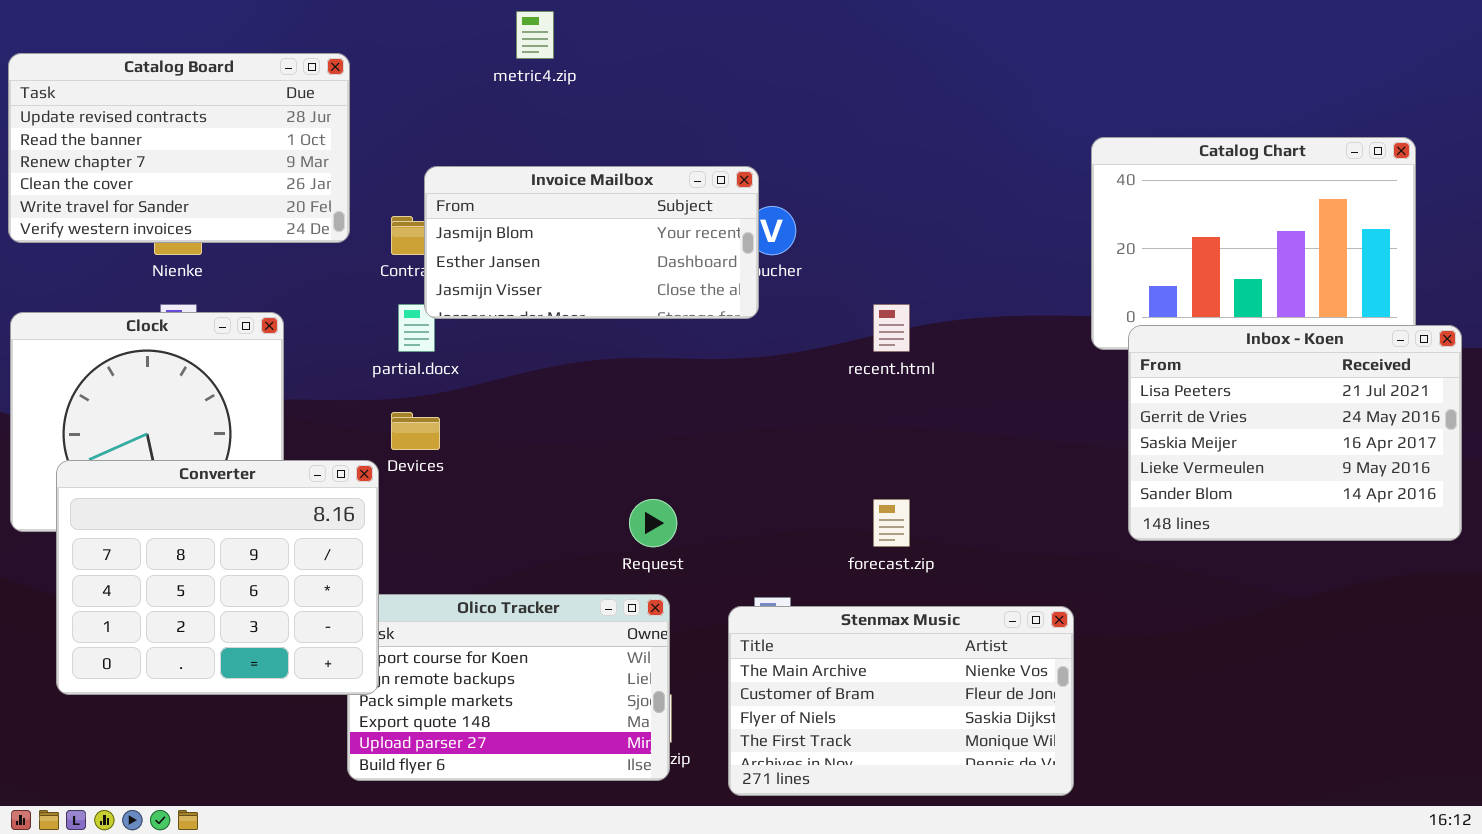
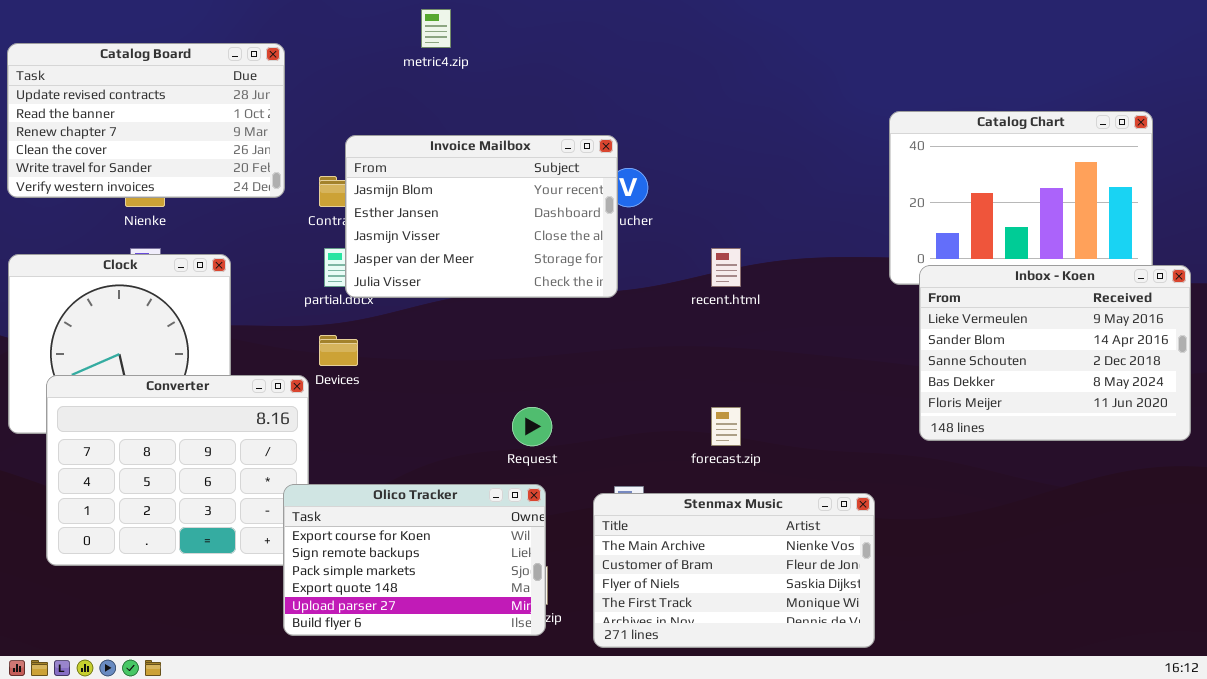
Invoice Mailbox: [424,166,759,319] -> [345,135,618,298], resized
Inbox - Koen: [1128,325,1462,541] -> [919,265,1191,441], scrolled down 3 rows
Olico Tracker: [347,594,670,781] -> [283,484,546,636], raised

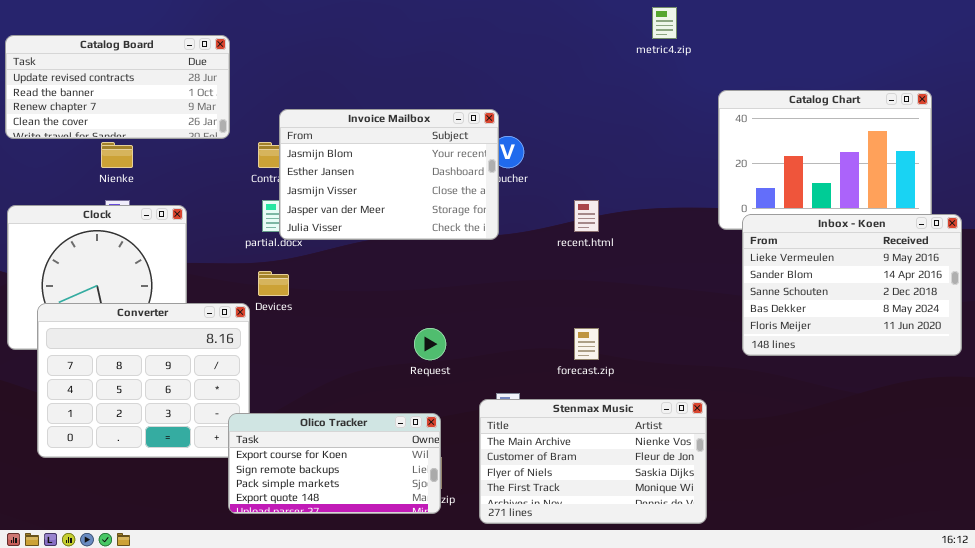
metric4.zip: [421,9,451,48] -> [652,7,677,39], moved
Catalog Board: [7,43,285,198] -> [5,35,230,139], resized
Olico Tracker: [283,484,546,636] -> [228,413,441,514], resized

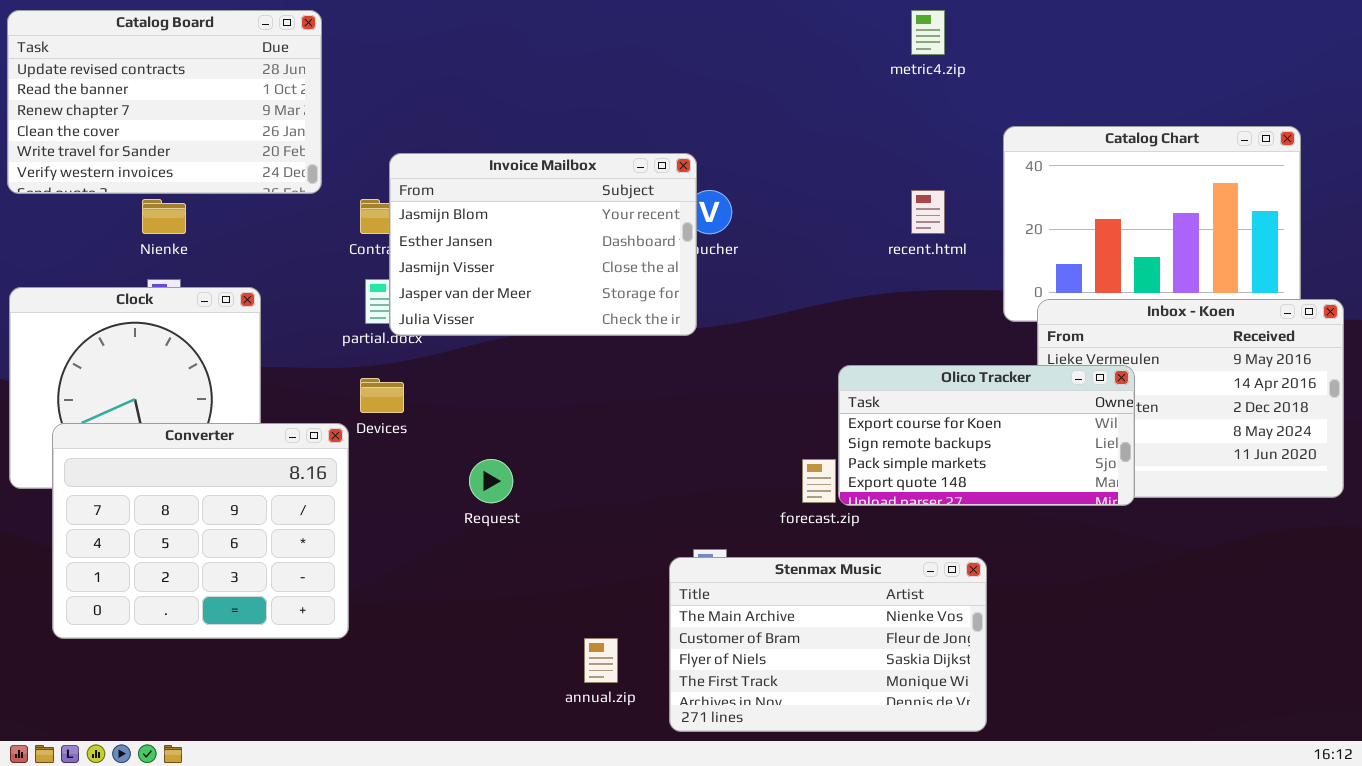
Catalog Board: [5,35,230,139] -> [7,10,322,194], resized
recent.html: [574,200,599,232] -> [911,190,945,234], moved
Request: [414,328,446,360] -> [469,459,513,503], moved
Olico Tracker: [228,413,441,514] -> [838,365,1135,506], moved

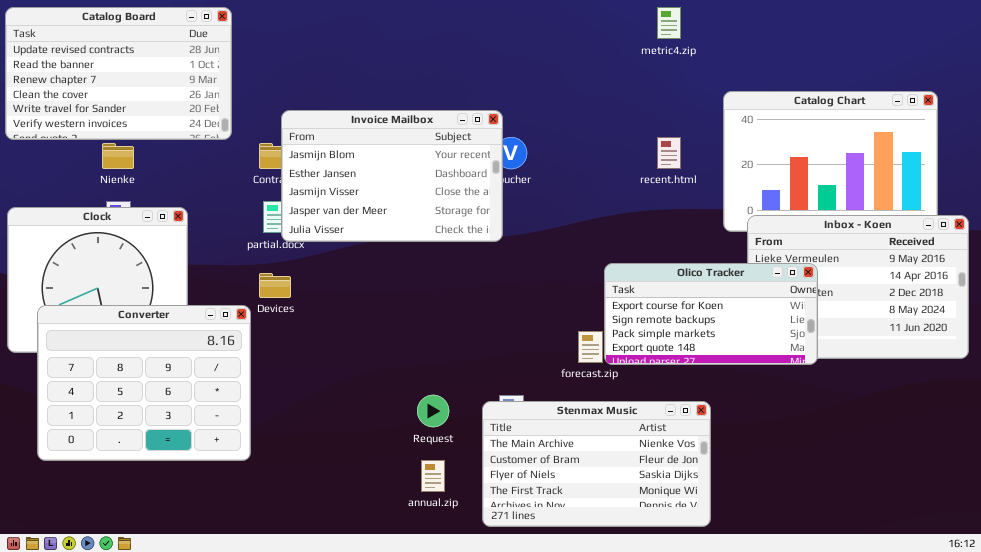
Request: [469,459,513,503] -> [417,395,449,427], moved

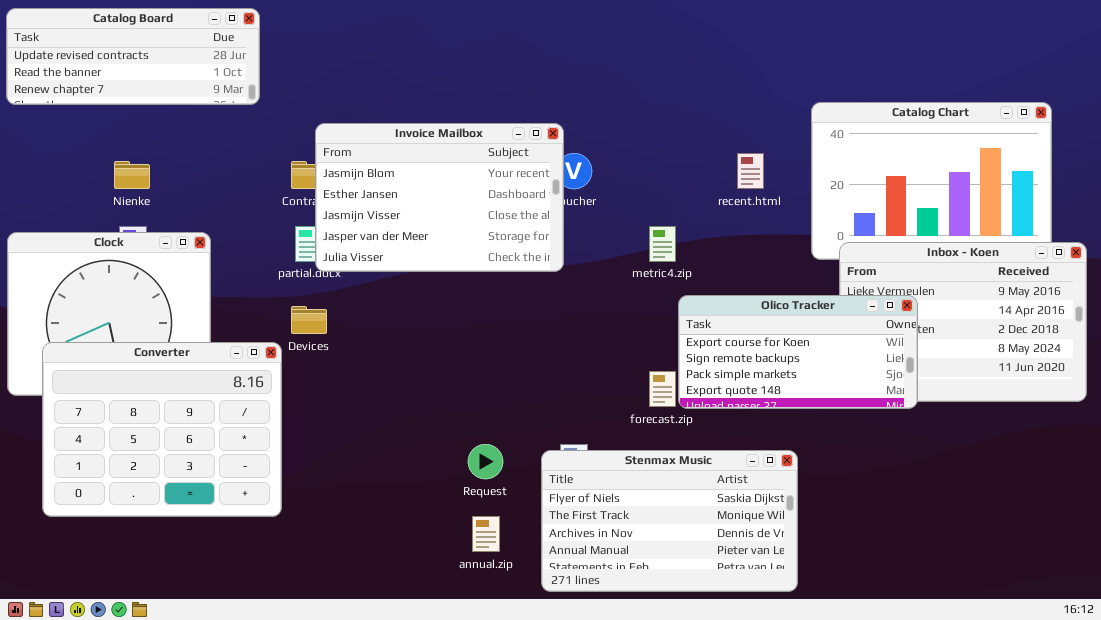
Catalog Board: [5,7,232,140] -> [6,8,260,105], resized
metric4.zip: [657,7,681,39] -> [649,226,676,262], moved
Stenmax Music: [482,401,711,527] -> [541,450,798,592], scrolled down 2 rows

